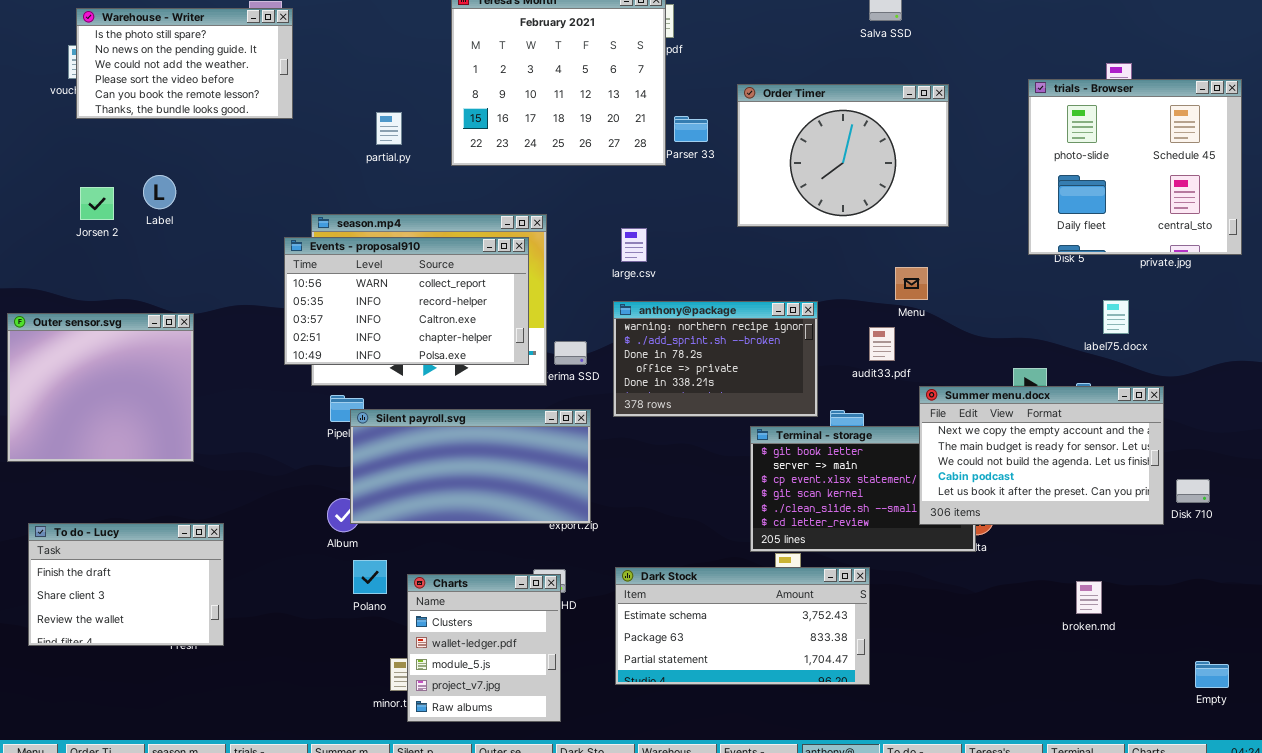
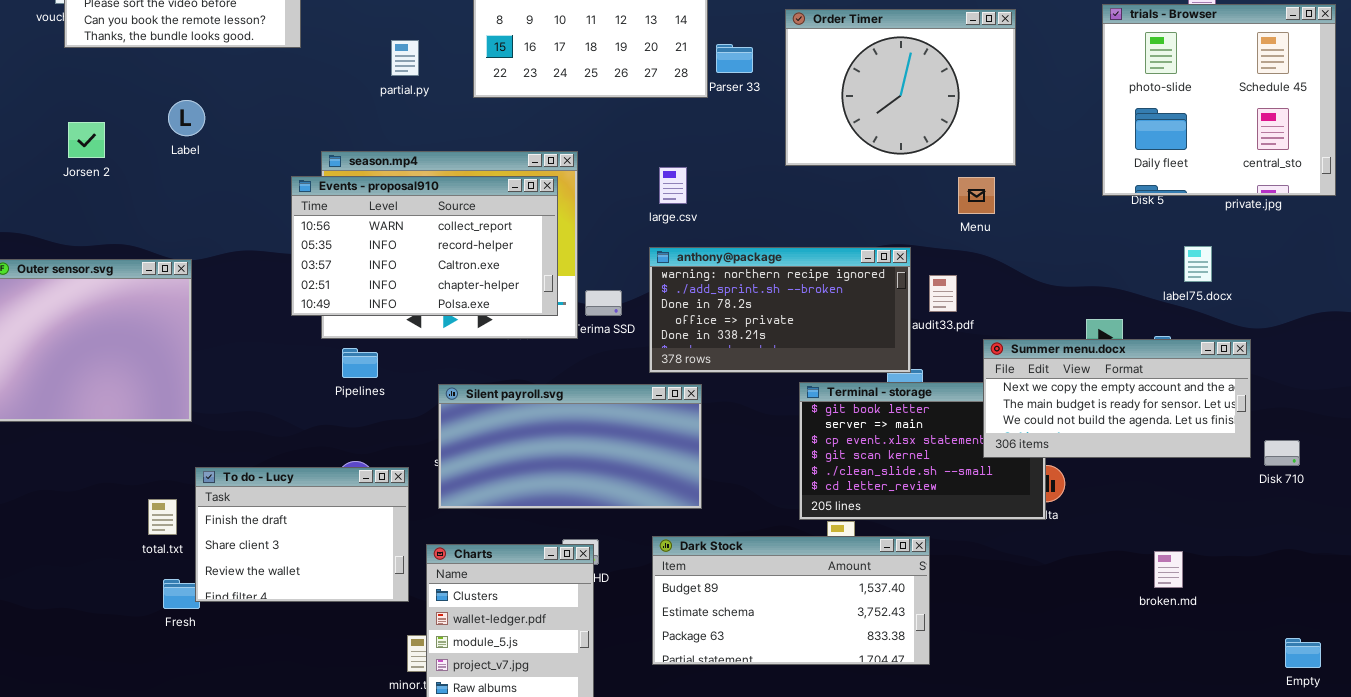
Label: [143,175,176,209] -> [168,100,205,136], moved
Menu: [895,267,928,300] -> [958,177,995,214], moved
anthony@package: [613,301,818,417] -> [649,247,911,373], resized
Summer menu.docx: [919,386,1164,525] -> [983,339,1251,458], resized
Silent payroll.svg: [350,409,591,524] -> [438,384,702,509], moved
To do - Lucy: [28,523,224,646] -> [195,467,409,602], moved
Dark Stock: [615,567,870,685] -> [652,536,930,665], scrolled up 1 row

